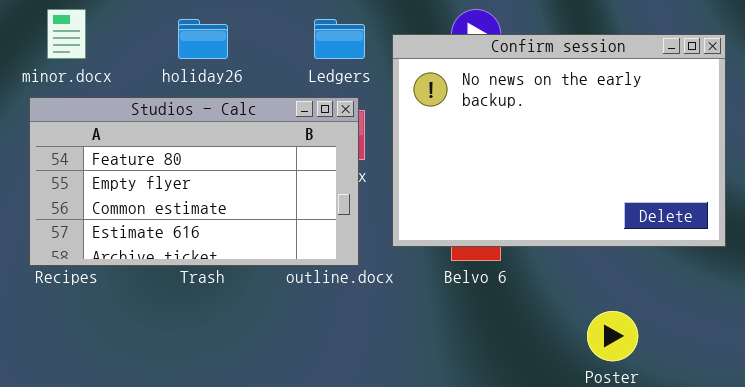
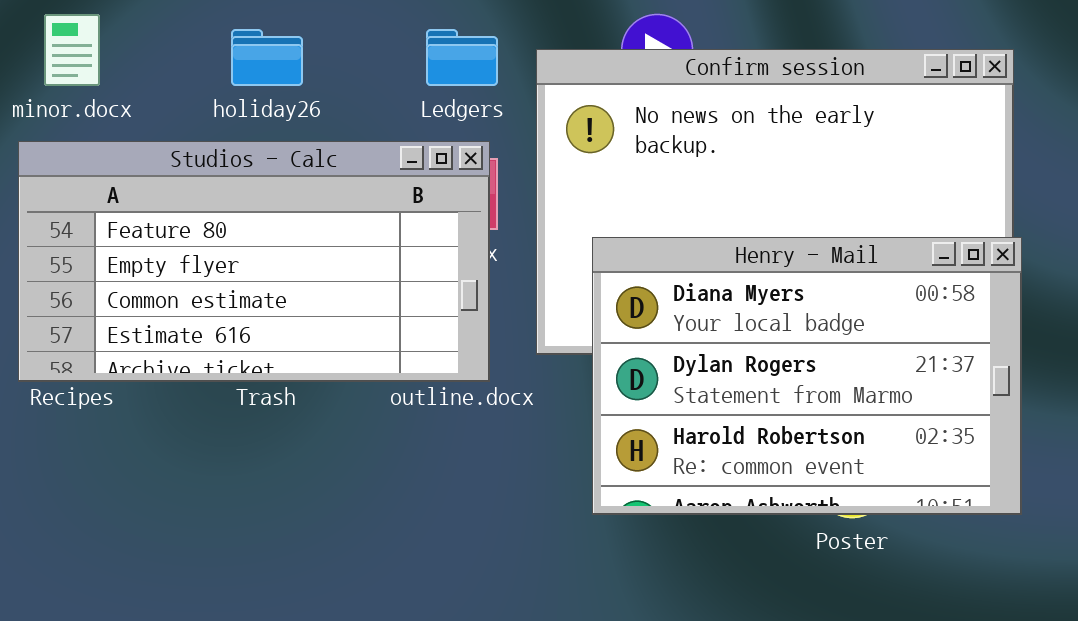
Henry - Mail: none -> [592,237,1022,515], opened

